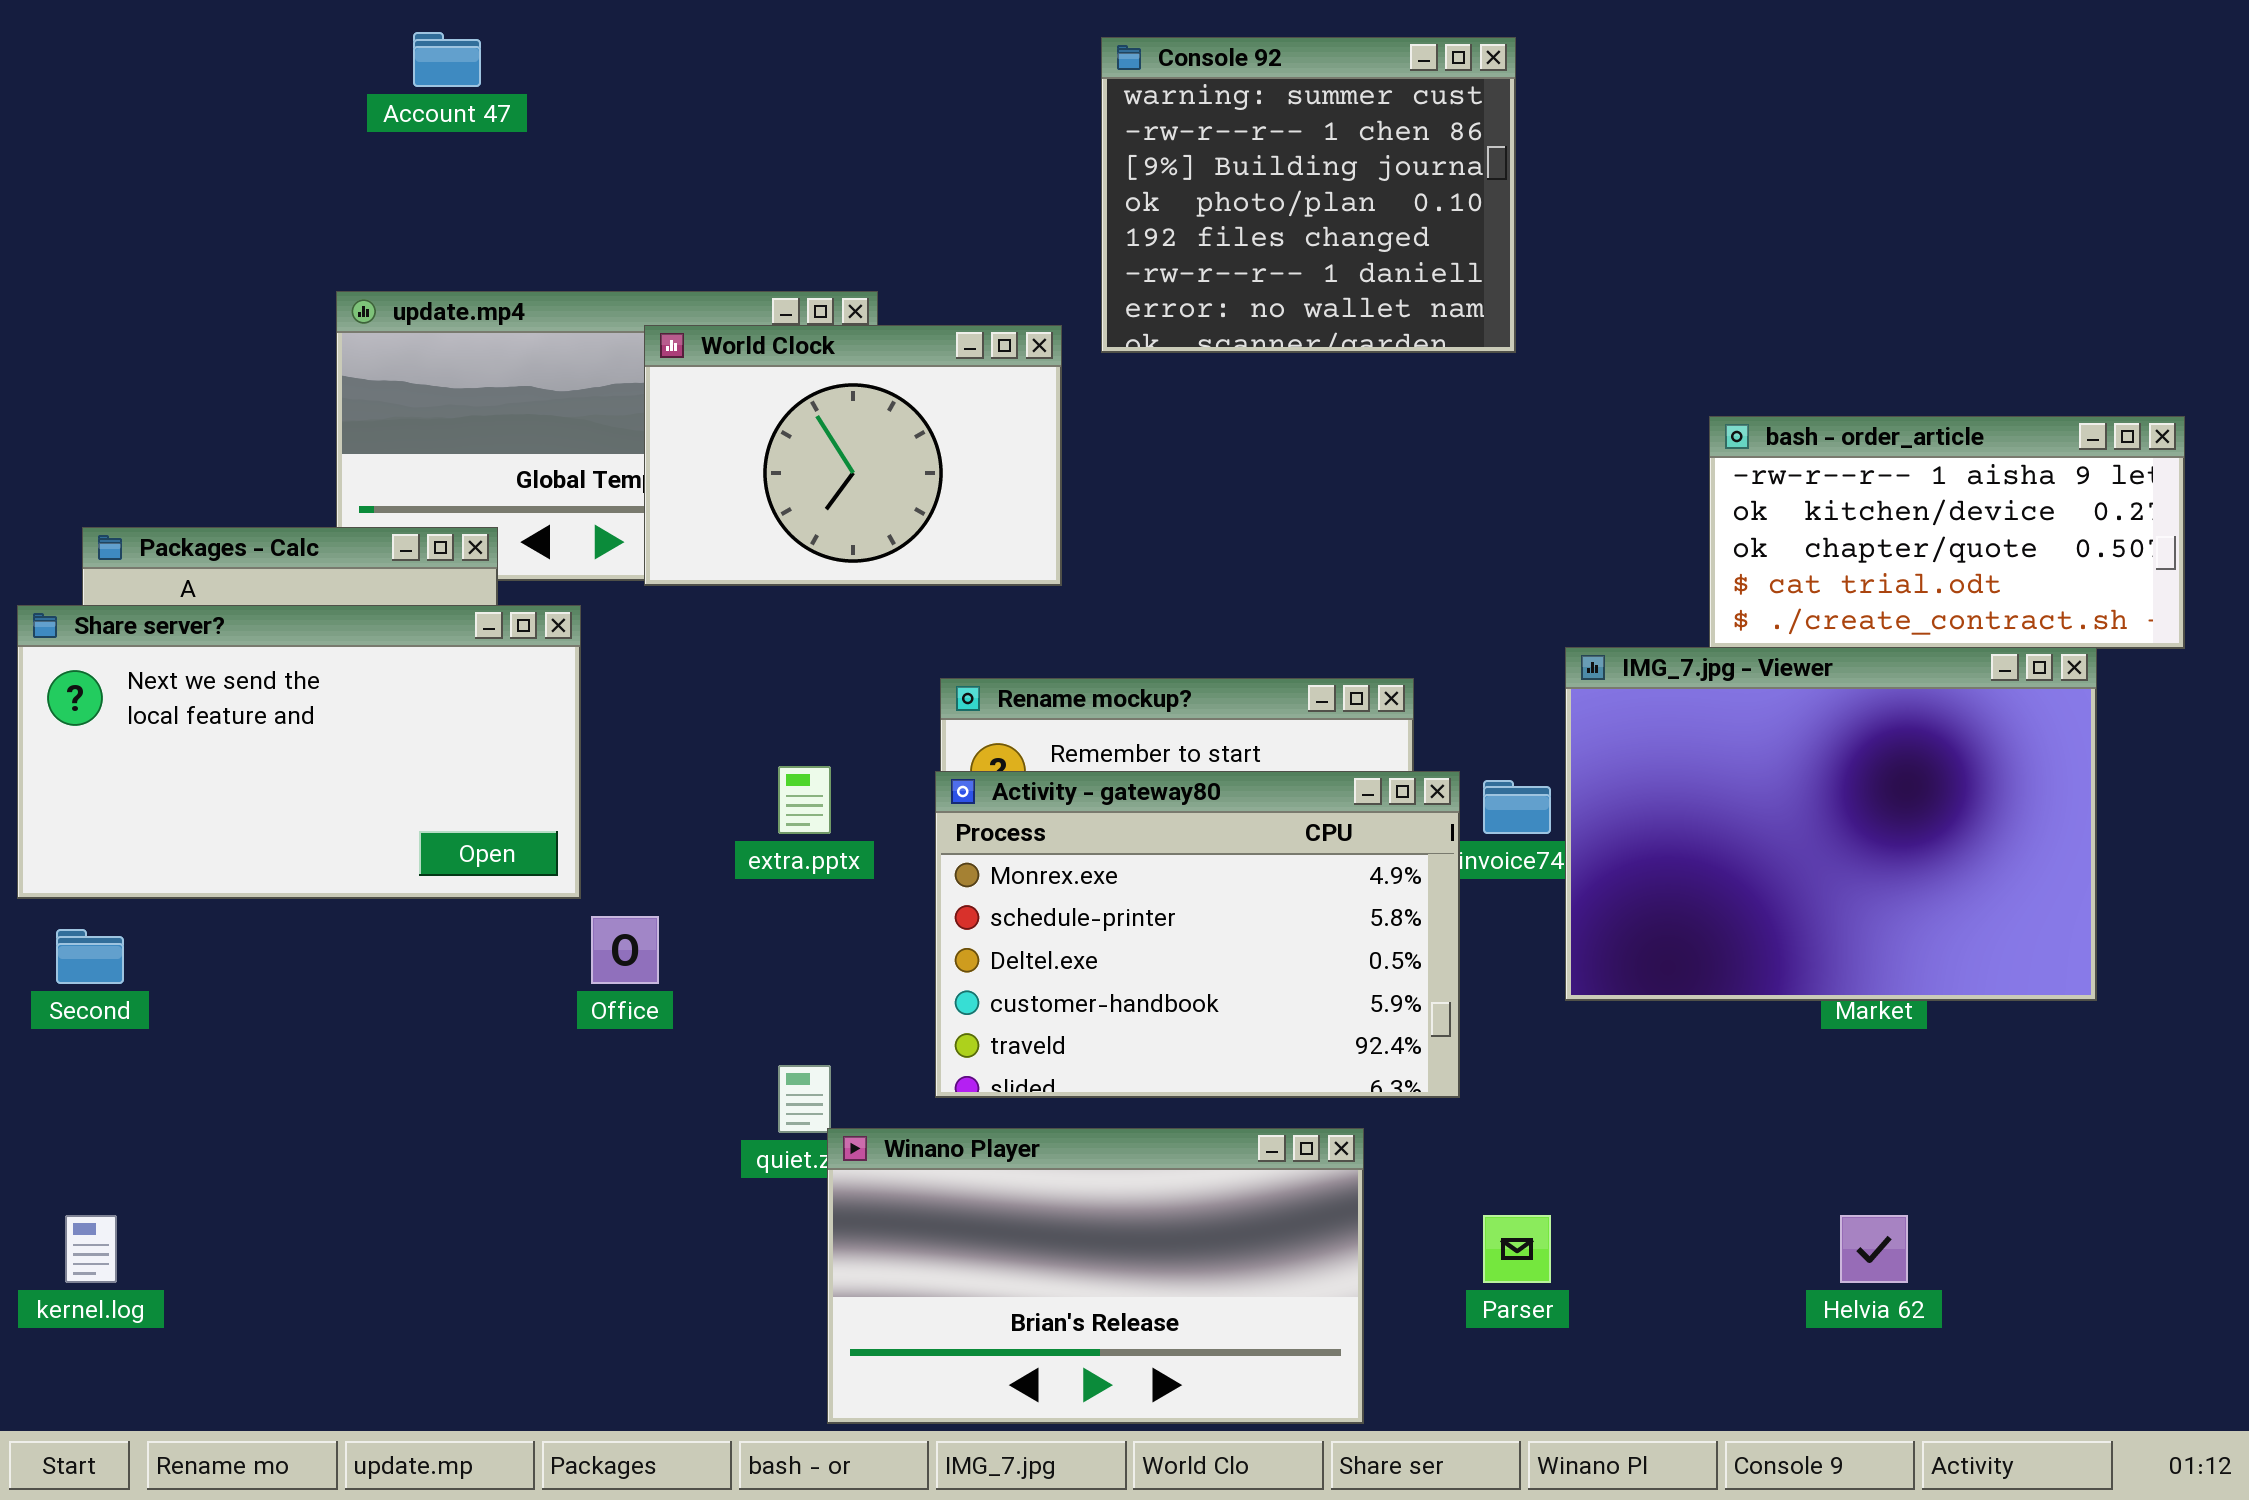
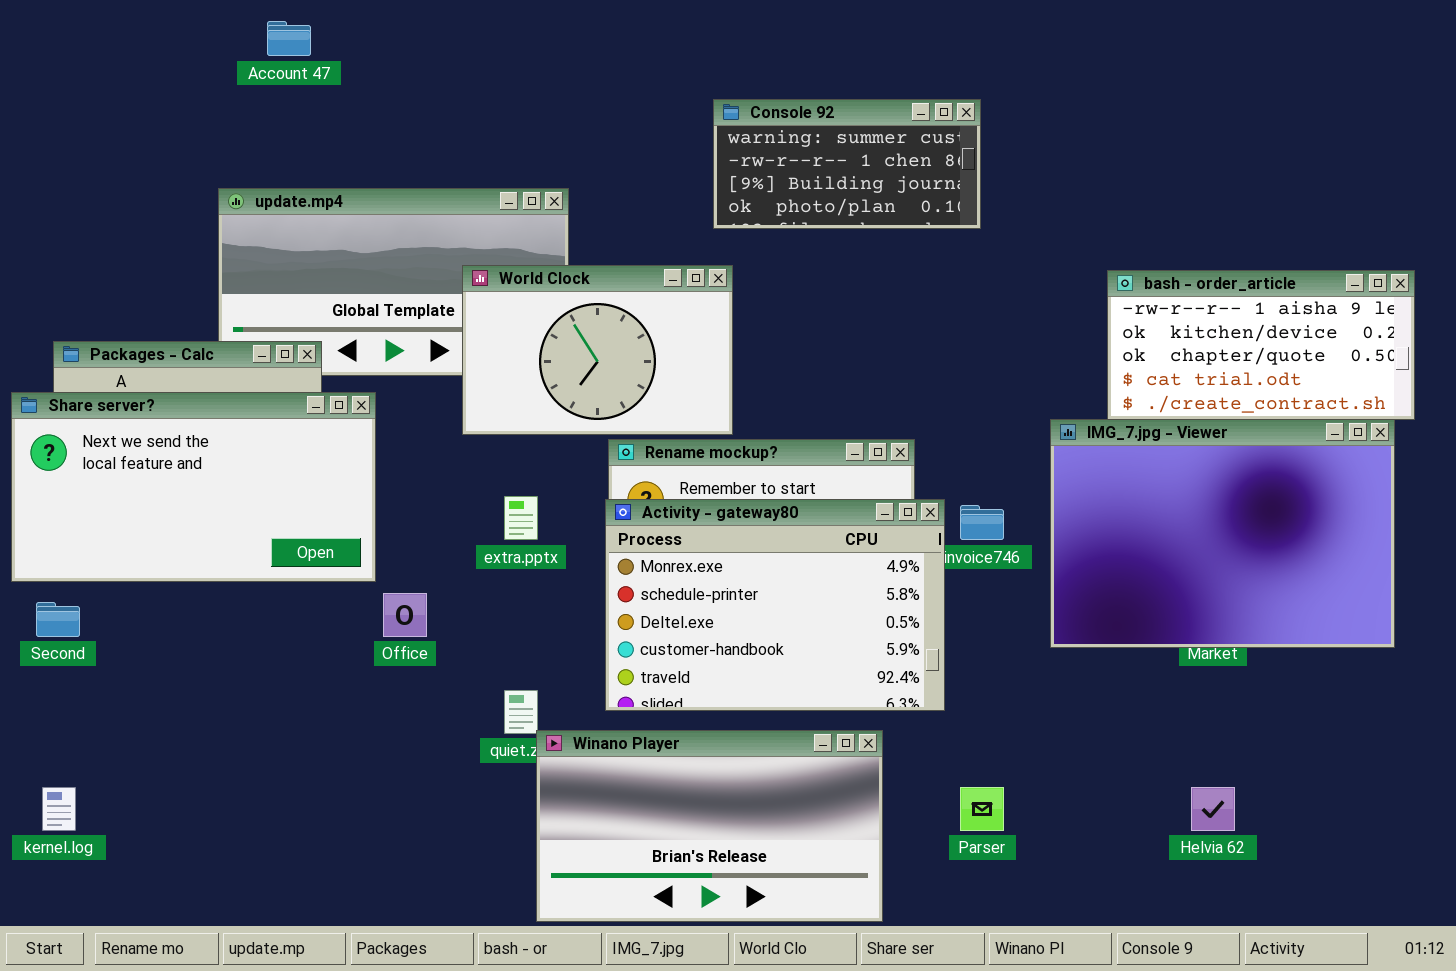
Console 92: [1101,37,1516,353] -> [713,99,981,229], resized
World Clock: [644,325,1062,586] -> [462,265,733,435], moved
IMG_7.jpg - Viewer: [1565,647,2097,1001] -> [1050,419,1395,648], moved

